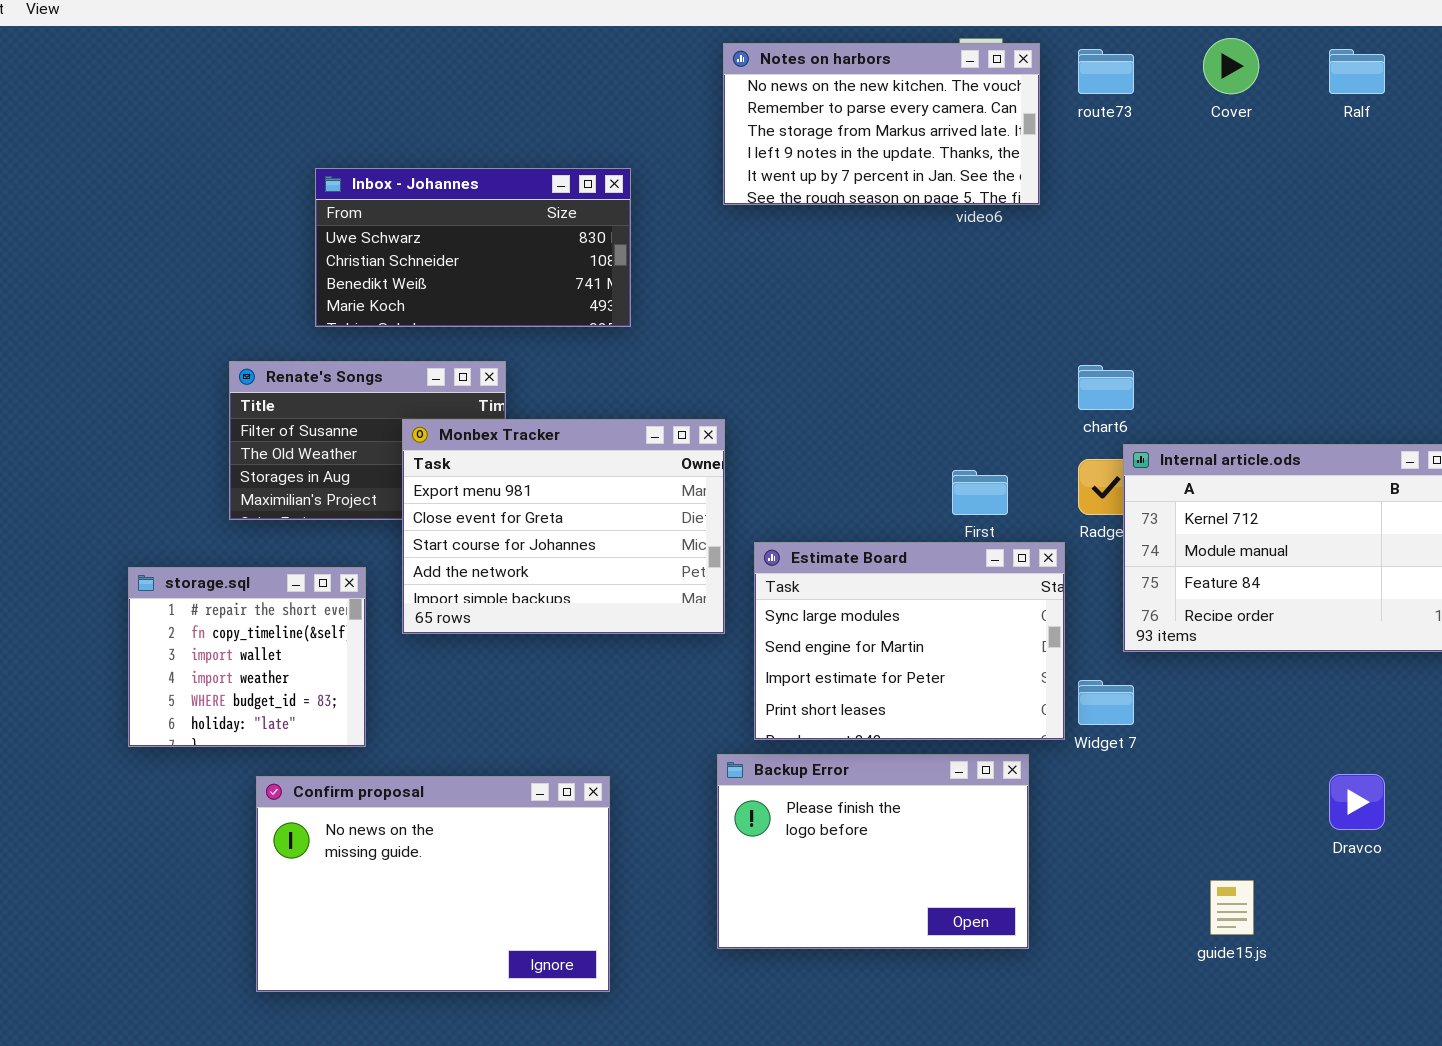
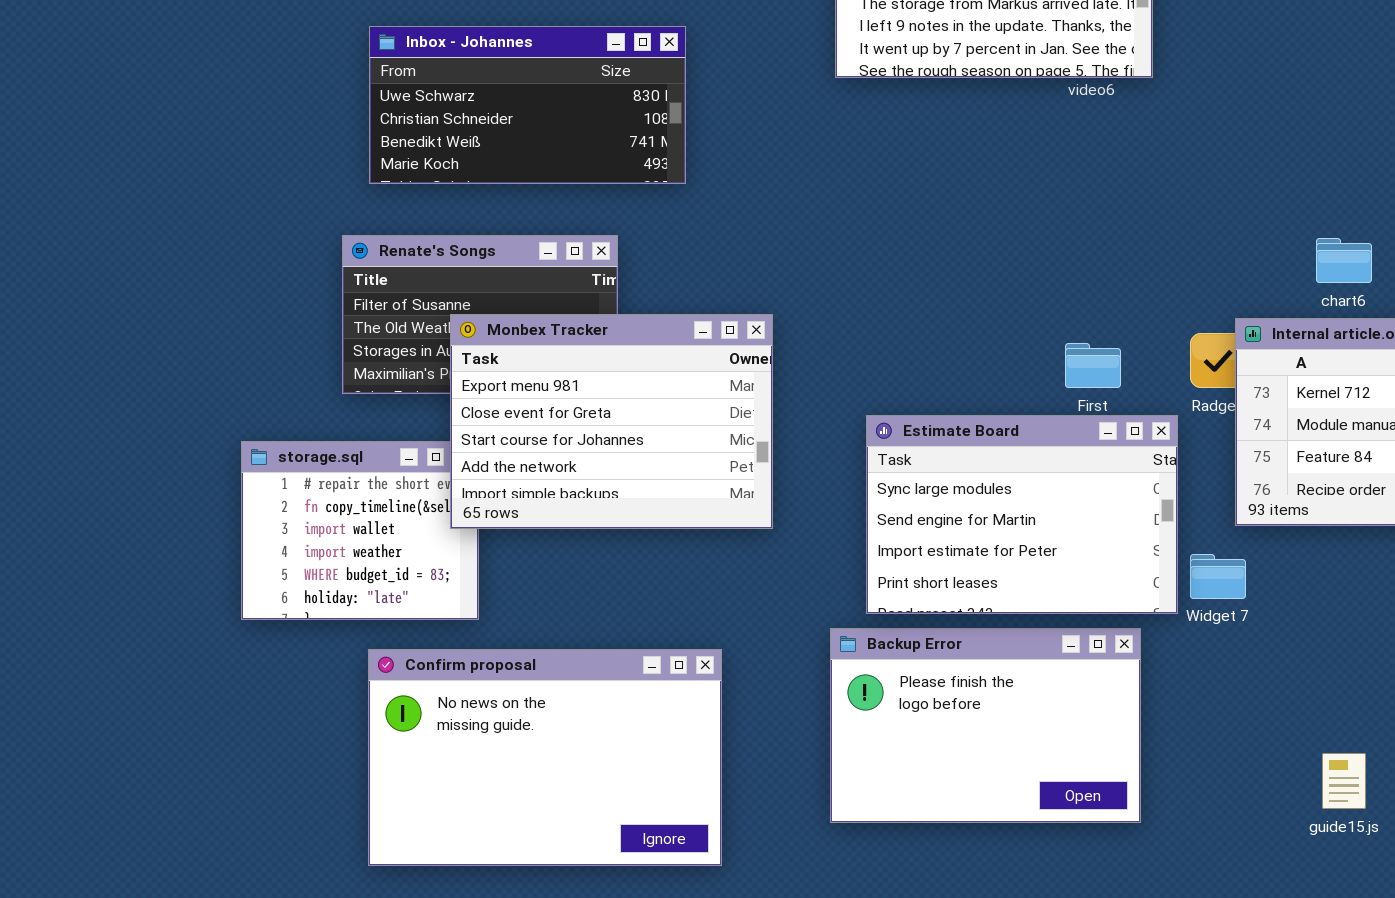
Inbox - Johannes: [315,168,631,327] -> [369,26,686,184], moved
chart6: [1078,365,1134,410] -> [1316,238,1372,283], moved
Monbex Tracker: [402,419,725,634] -> [450,314,773,529], moved

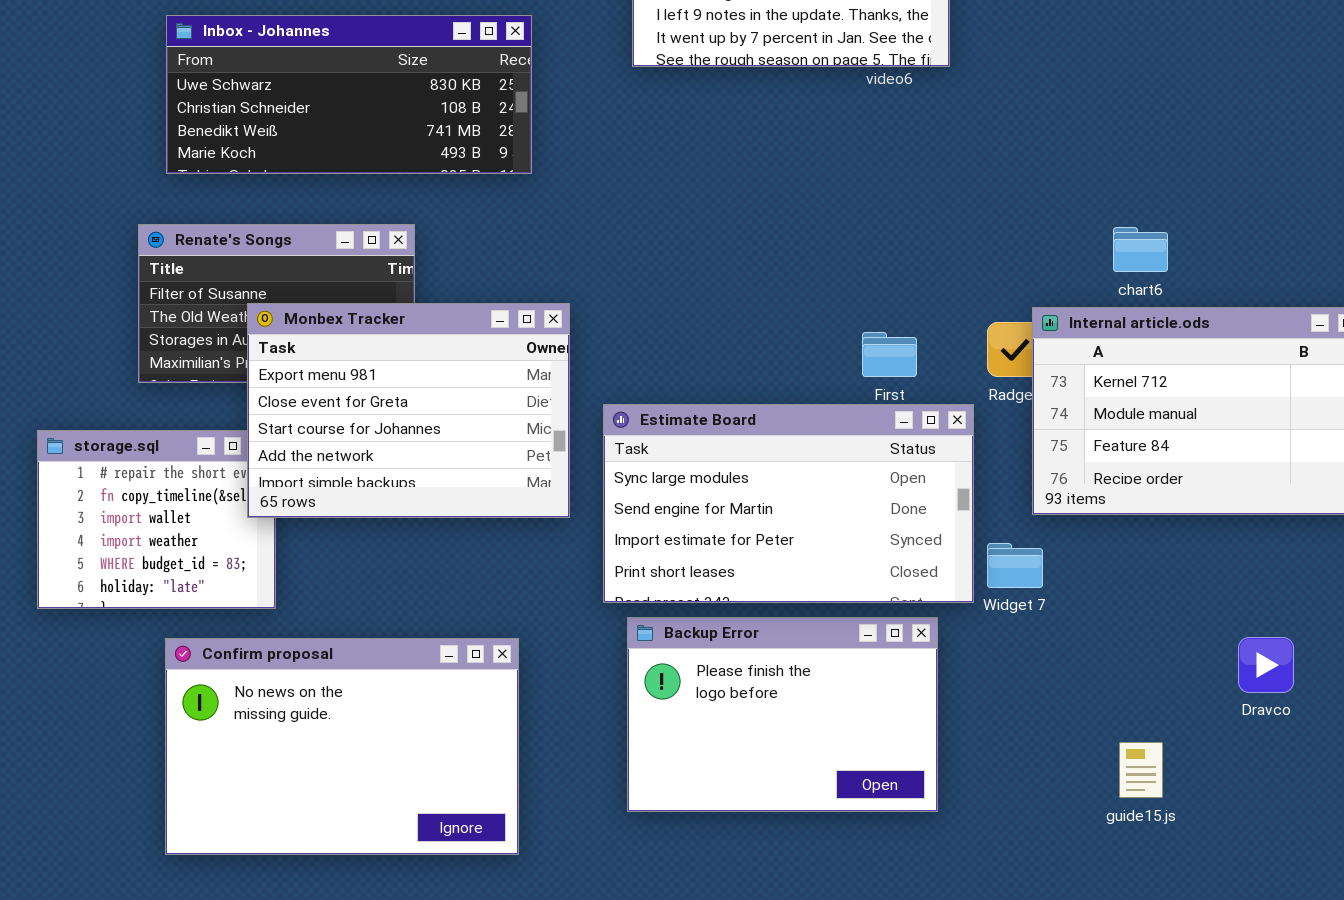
Inbox - Johannes: [369,26,686,184] -> [166,15,532,174], resized
Estimate Board: [866,415,1178,614] -> [603,404,974,603], resized

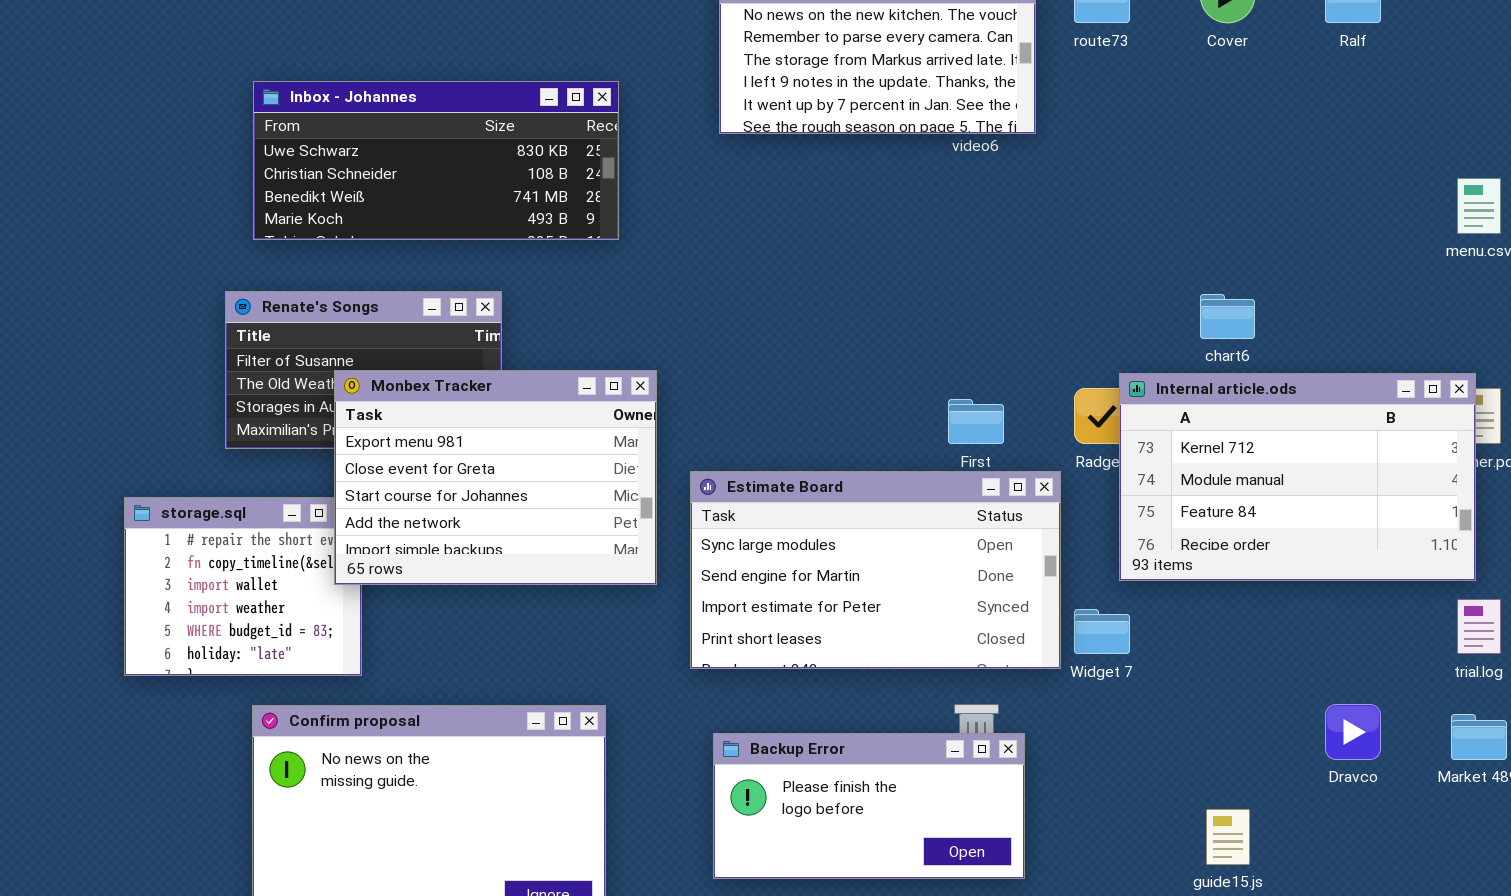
Backup Error: [627,617,938,812] -> [713,733,1025,879], resized

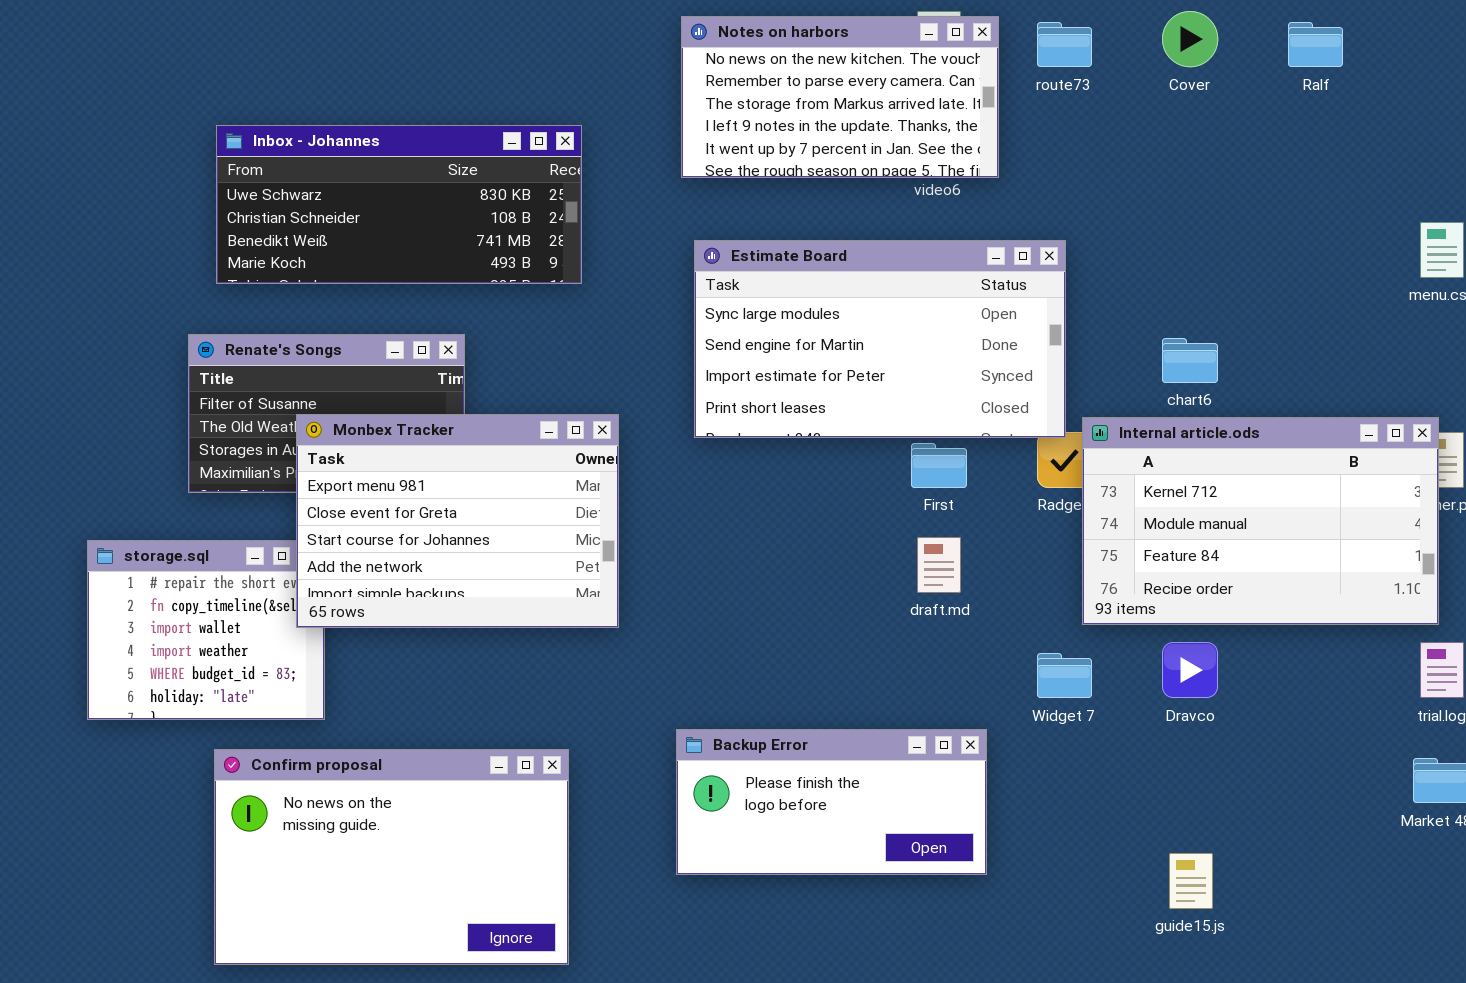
Estimate Board: [690,471,1061,669] -> [694,240,1066,438], moved
Dravco: [1325,704,1381,760] -> [1162,642,1218,698], moved
Backup Error: [713,733,1025,879] -> [676,729,987,875], moved

